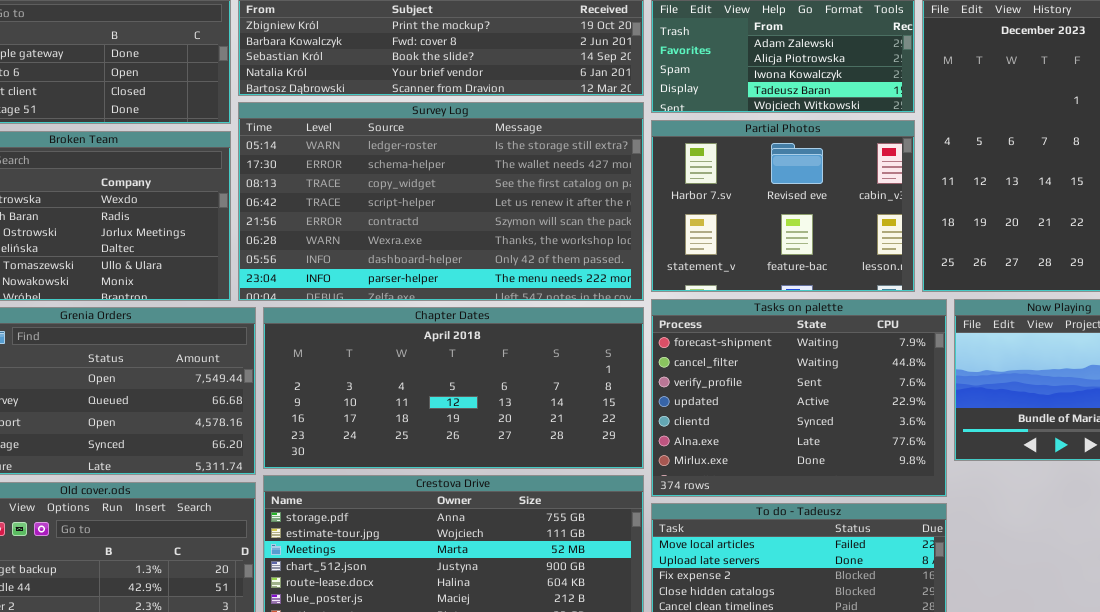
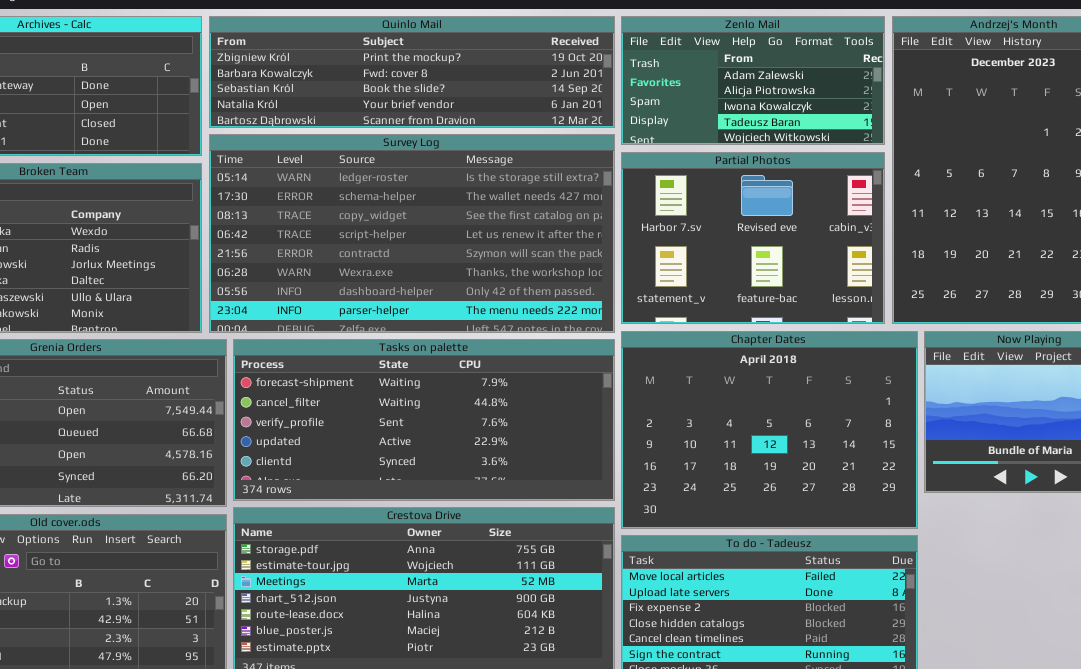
Tasks on palette: [651,299,947,497] -> [233,339,615,501], moved, resized
Chapter Dates: [263,307,644,469] -> [621,331,918,529], moved, resized

